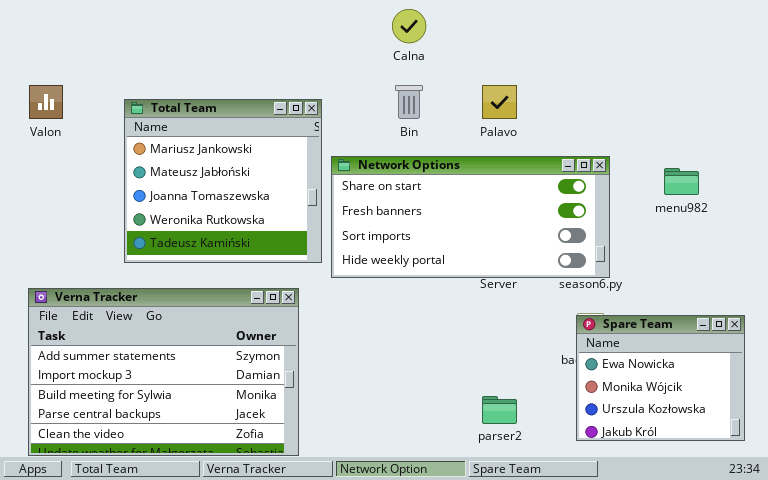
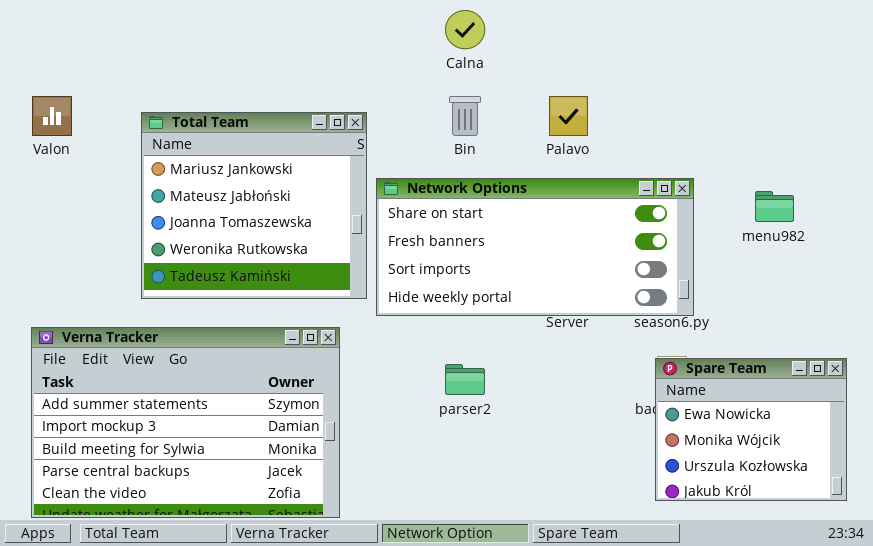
parser2: [482,396,517,424] -> [445,364,485,395], moved

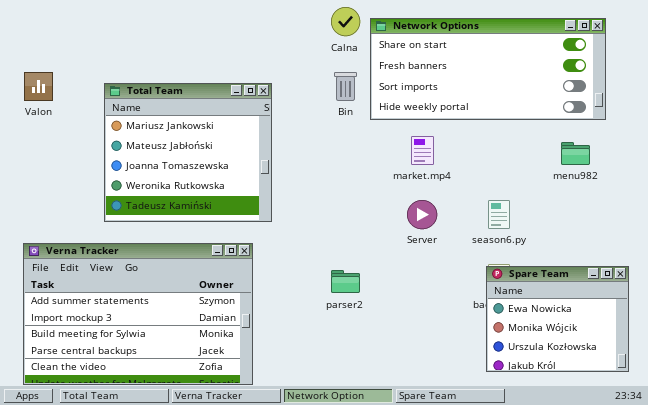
Network Options: [376,178,694,316] -> [370,18,606,120], moved

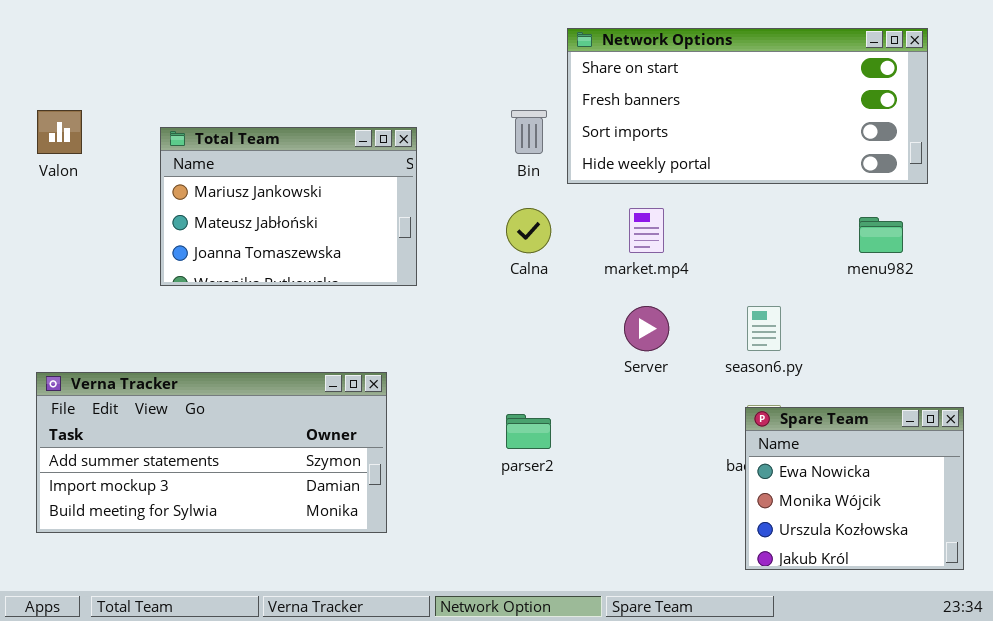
Calna: [331,7,360,36] -> [506,208,551,253], moved
Total Team: [104,83,272,222] -> [160,127,417,286], resized
Verna Tracker: [23,243,253,385] -> [36,372,387,533], resized

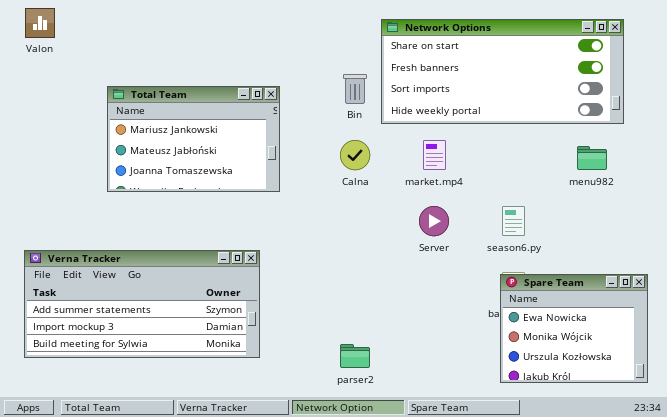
Valon: [37,110,82,154] -> [25,8,55,38], moved
parser2: [506,414,551,449] -> [340,344,370,368], moved

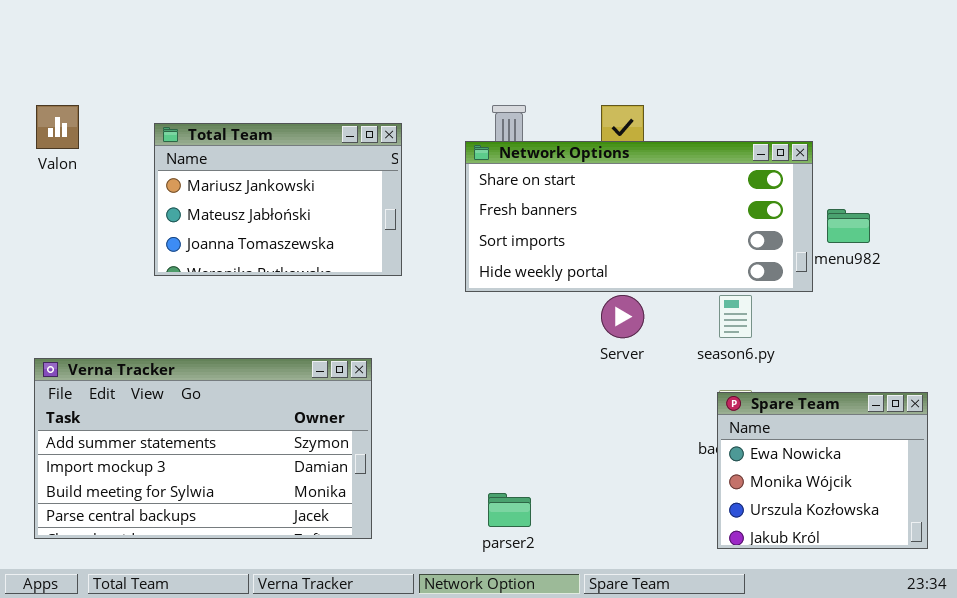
Valon: [25,8,55,38] -> [36,105,79,149], moved
Network Options: [381,19,624,124] -> [465,141,813,292], moved
Verna Tracker: [24,250,260,358] -> [34,358,372,539], resized

